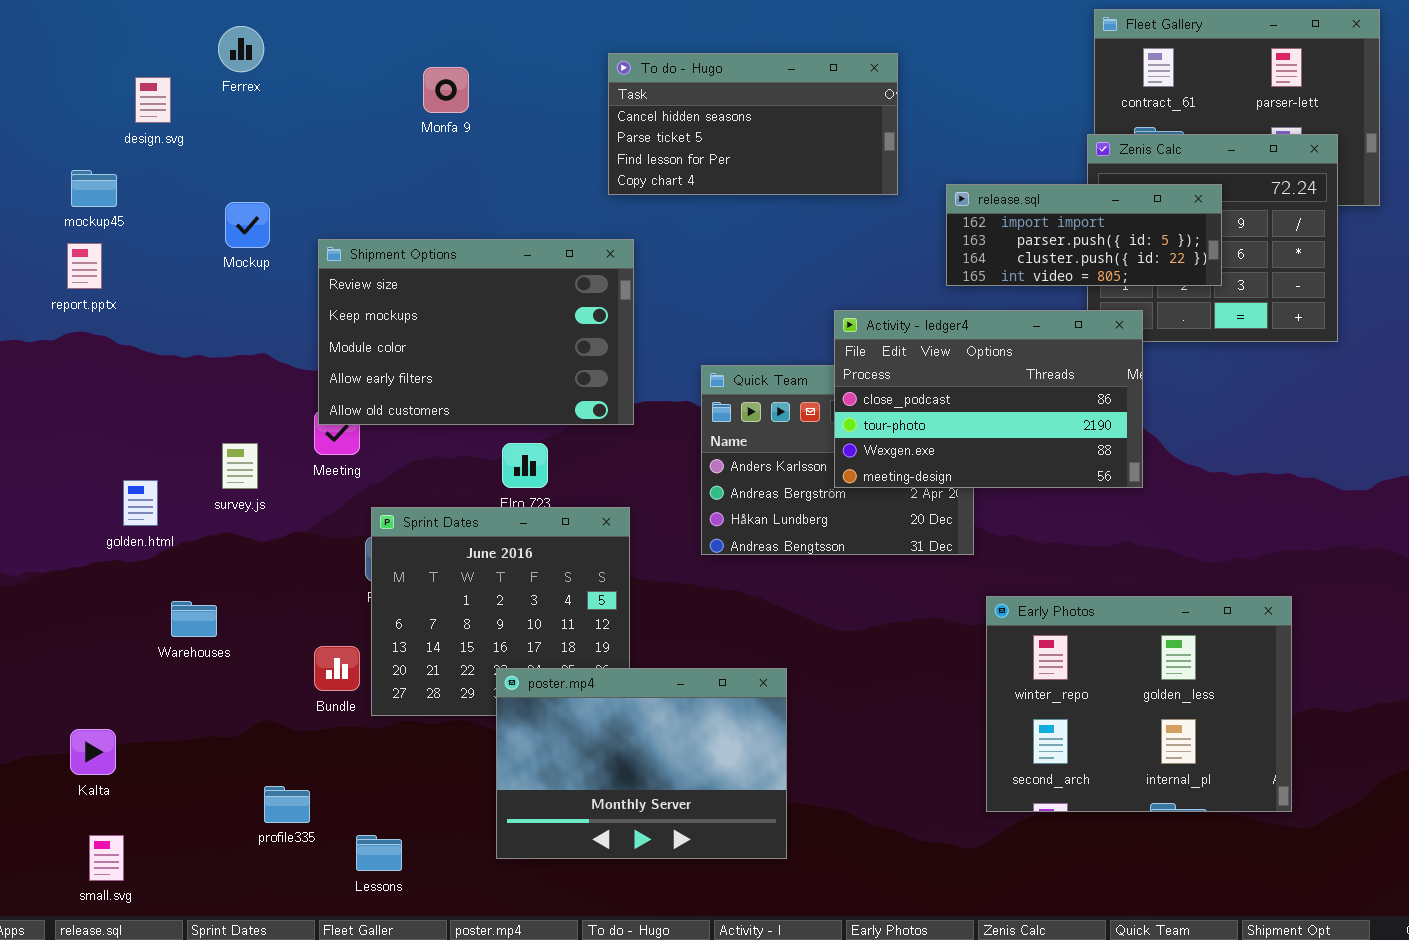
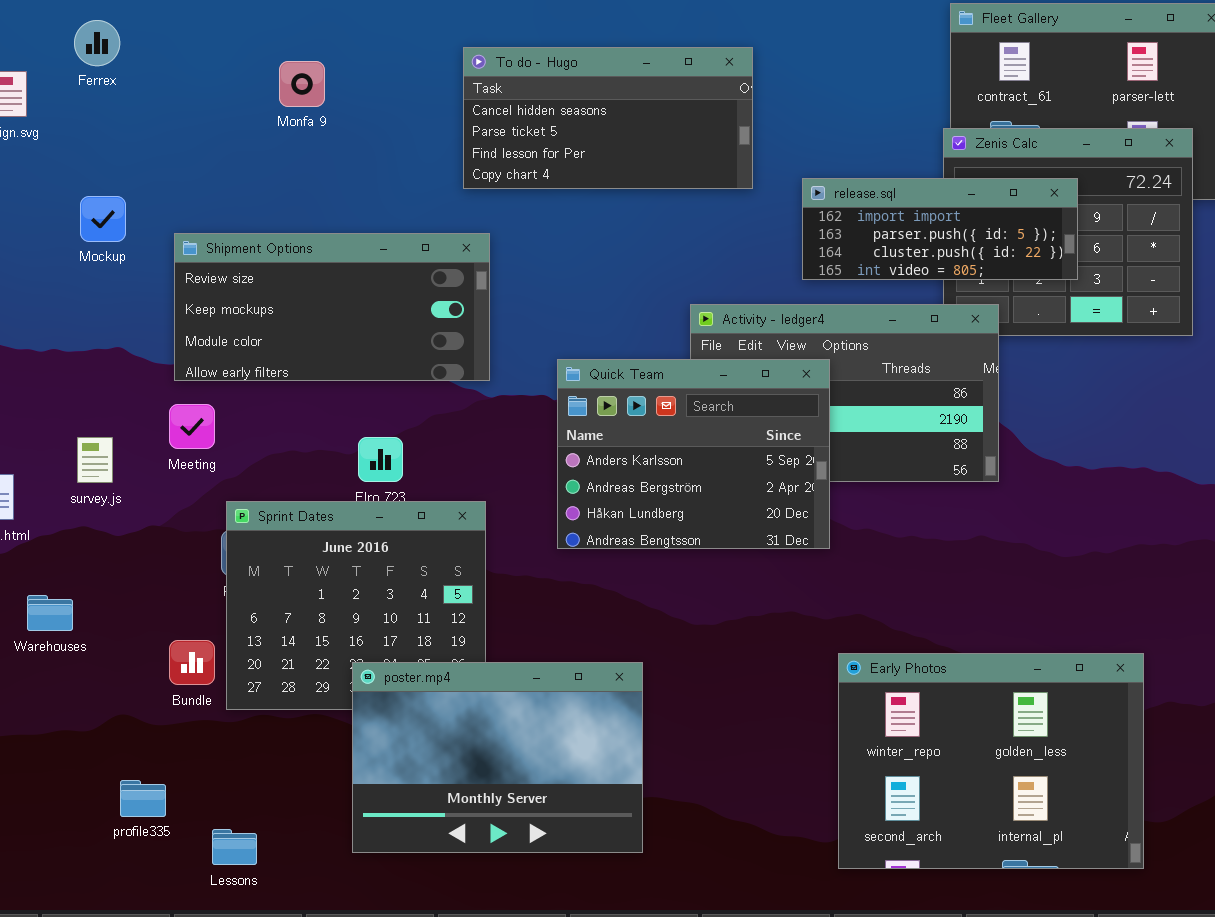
Shipment Options: [318,239,634,425] -> [174,233,490,381], resized
Quick Team: [701,365,974,555] -> [557,359,830,549], raised
Early Photos: [986,596,1292,812] -> [838,653,1144,869], moved

